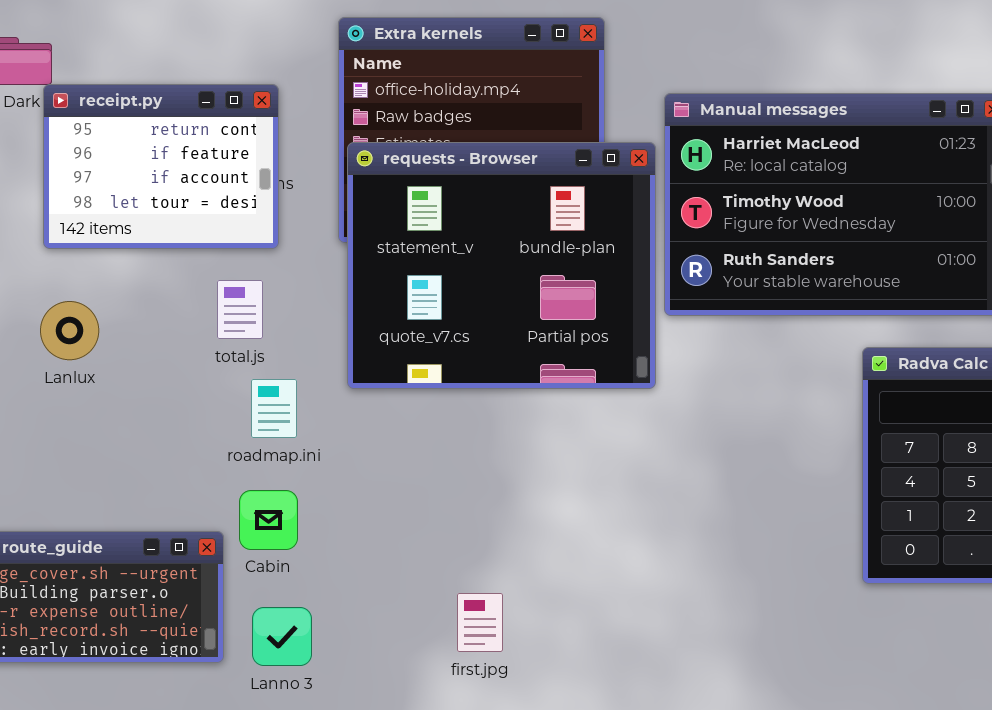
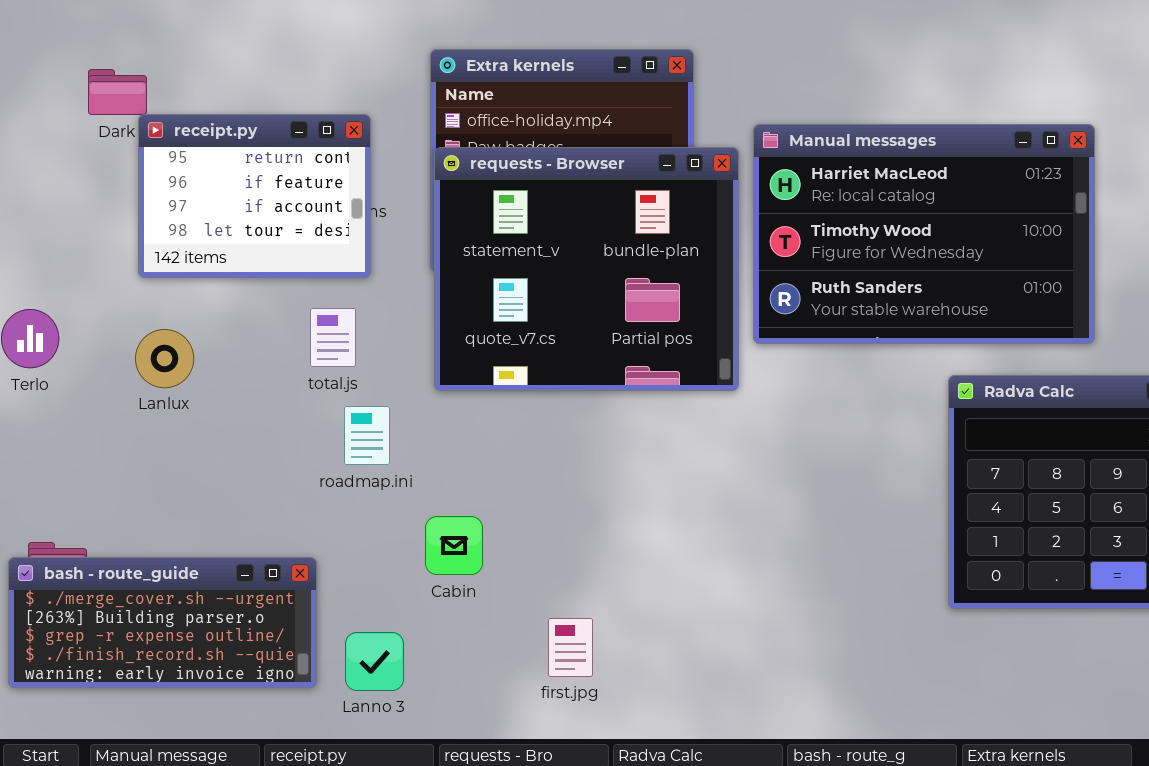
requests - Browser: [347,142,656,389] -> [434,147,739,391], moved
Cabin: [239,490,298,550] -> [425,516,483,575], moved

